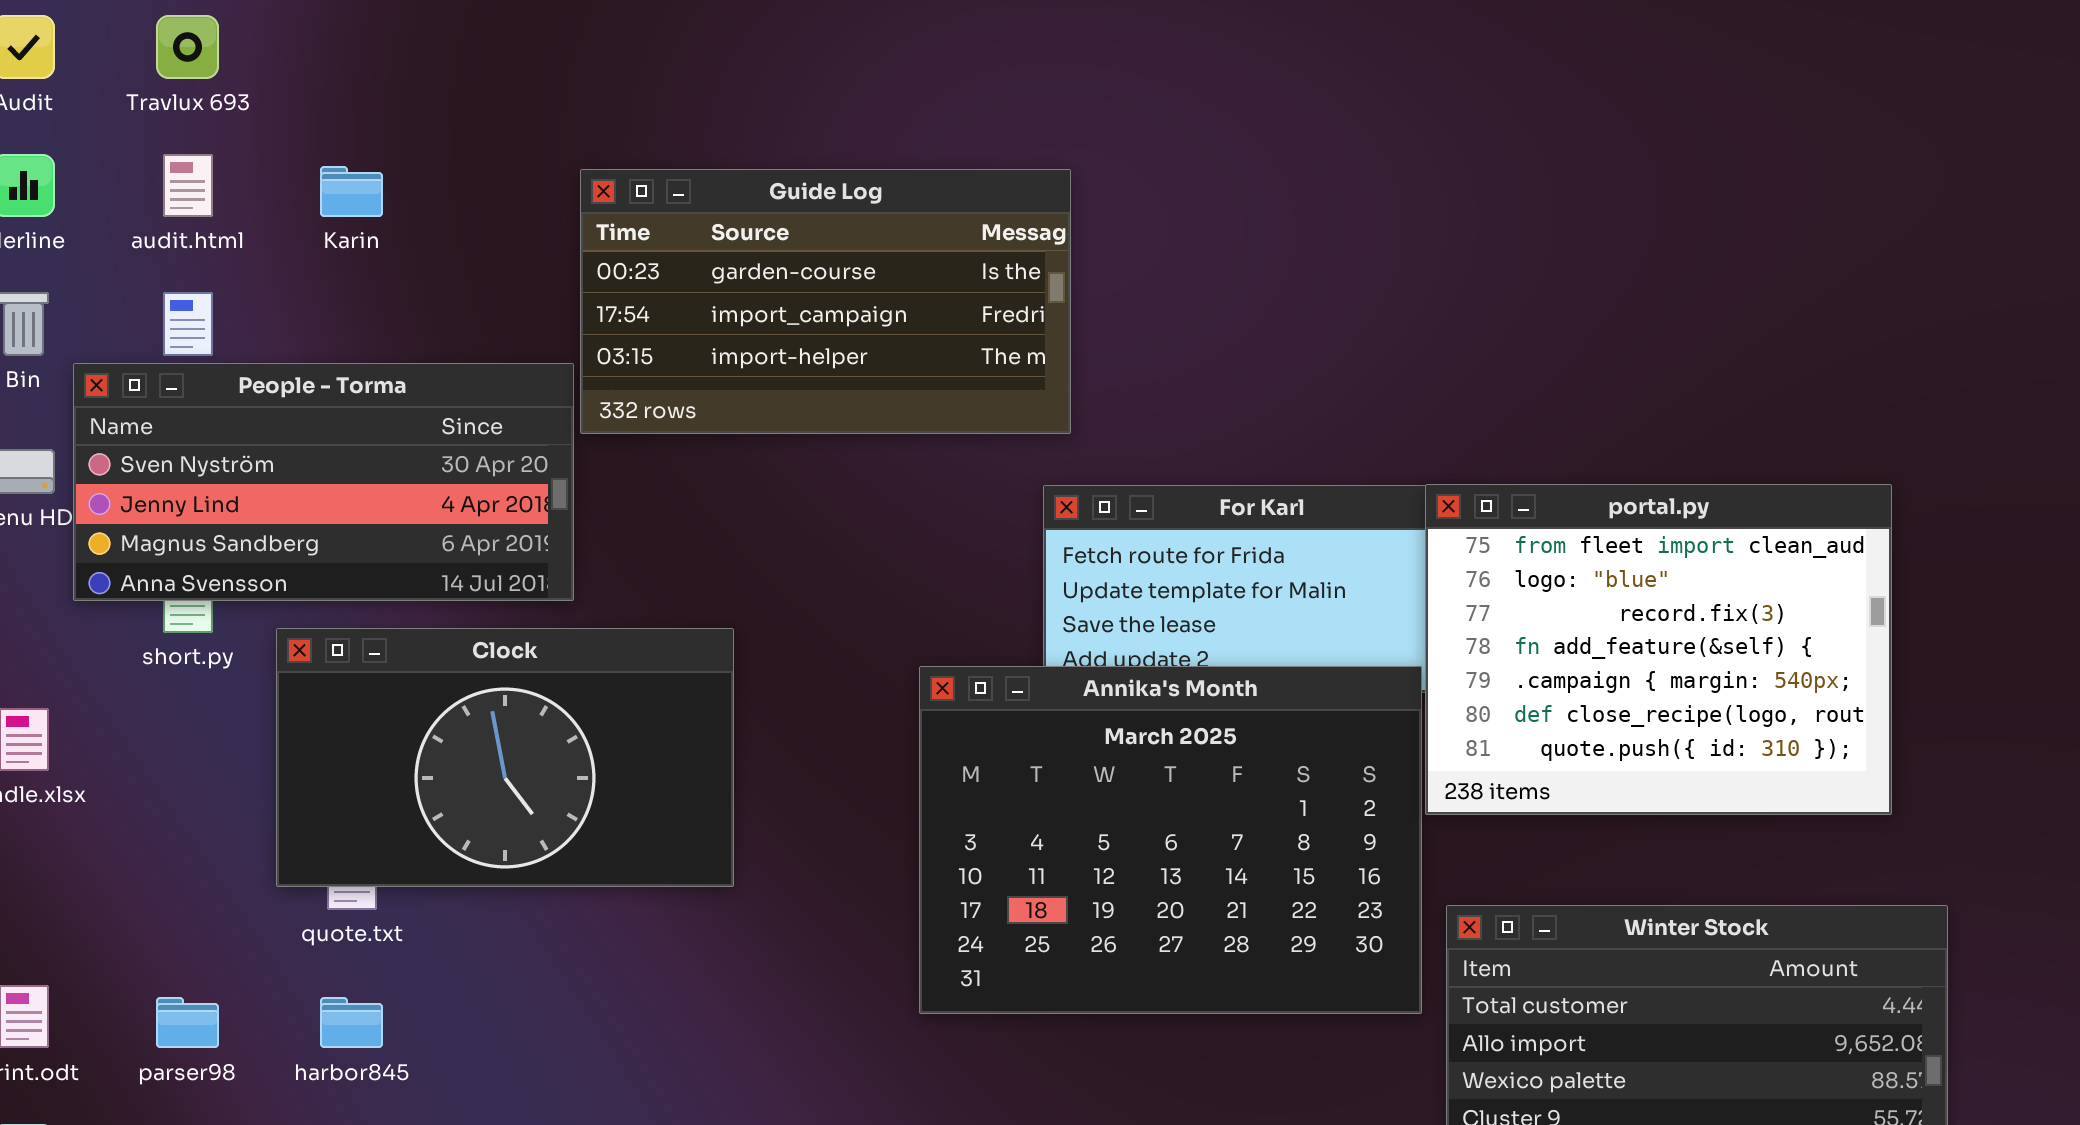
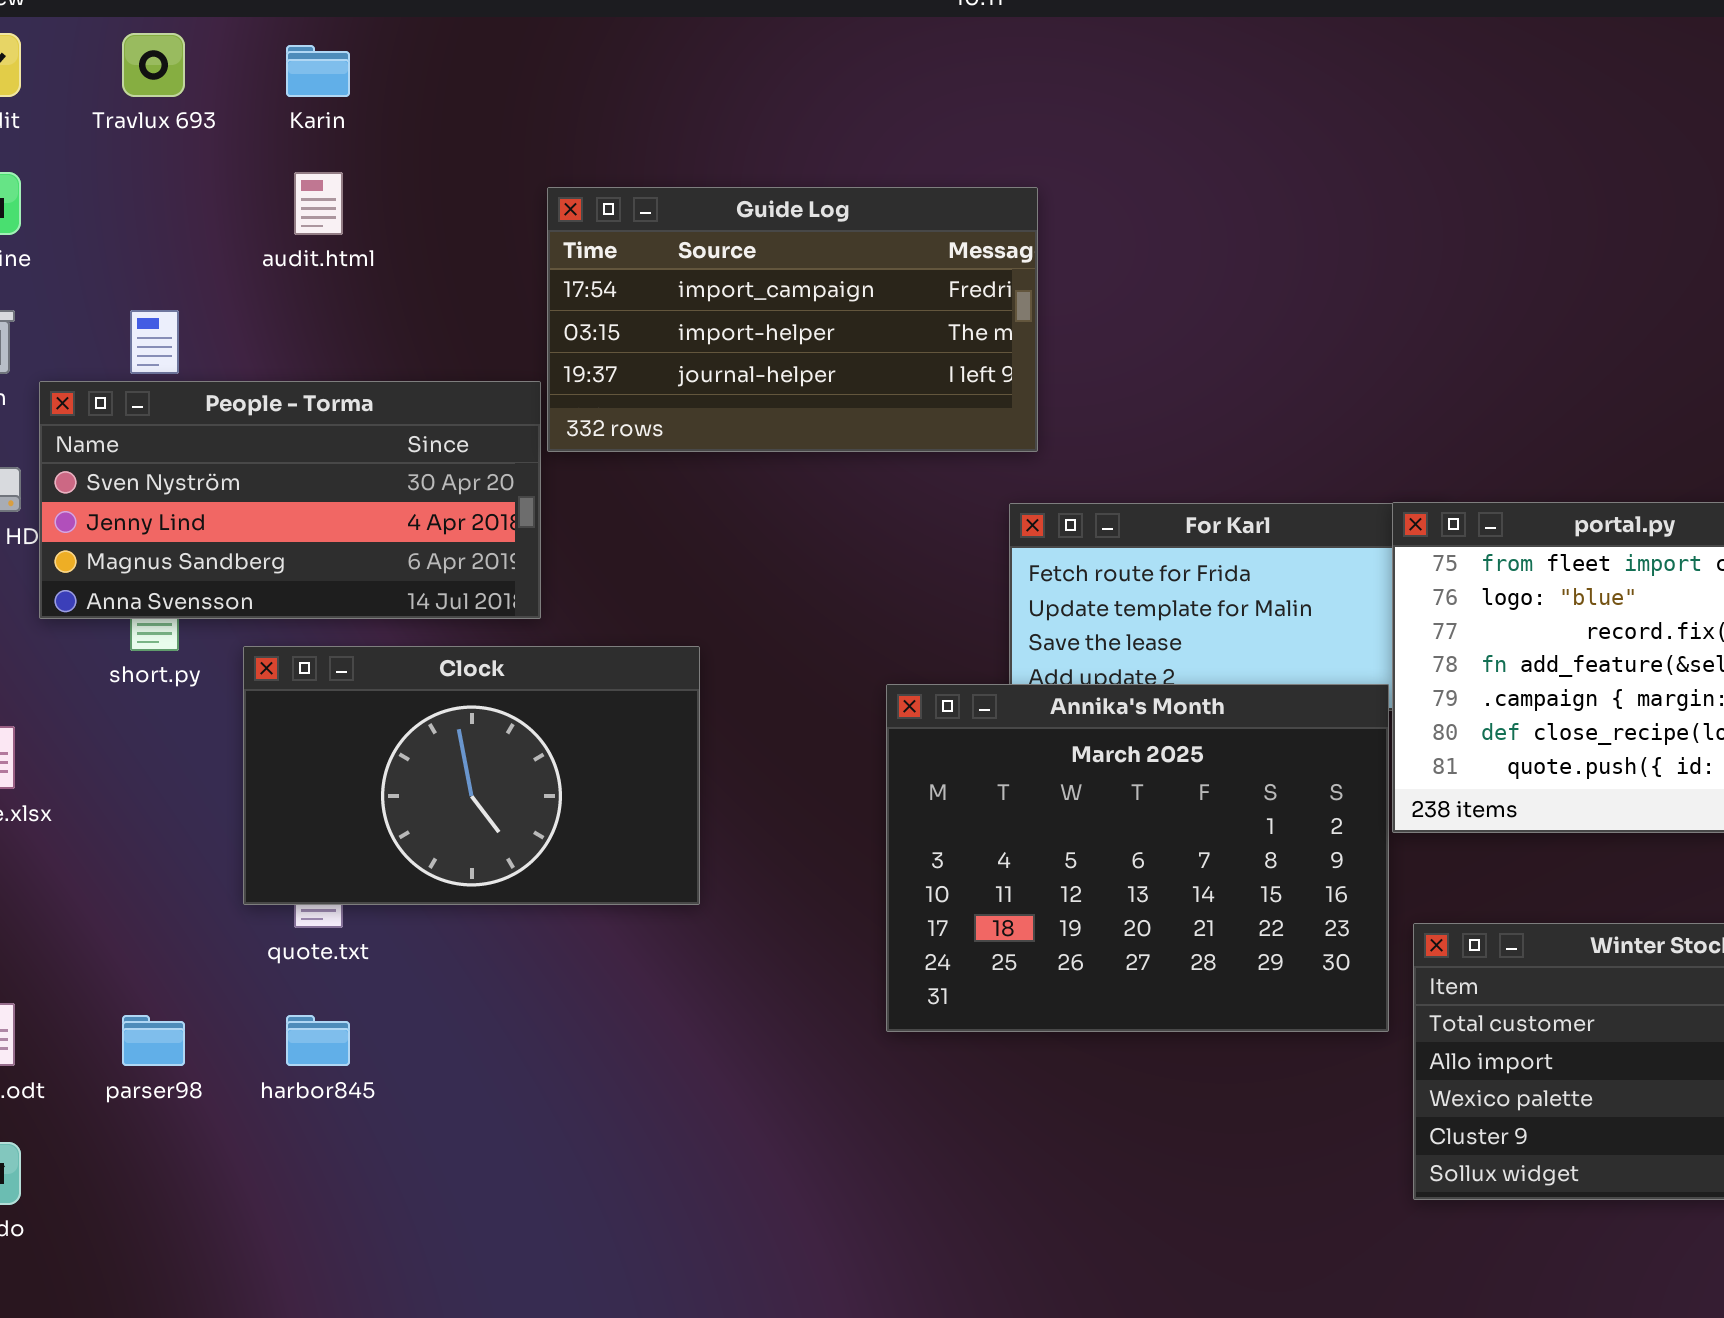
audit.html: [163,154,213,217] -> [294,172,343,235], moved
Karin: [320,166,383,217] -> [286,45,350,97], moved
Guide Log: [580,169,1071,434] -> [547,187,1038,452], scrolled down 1 row

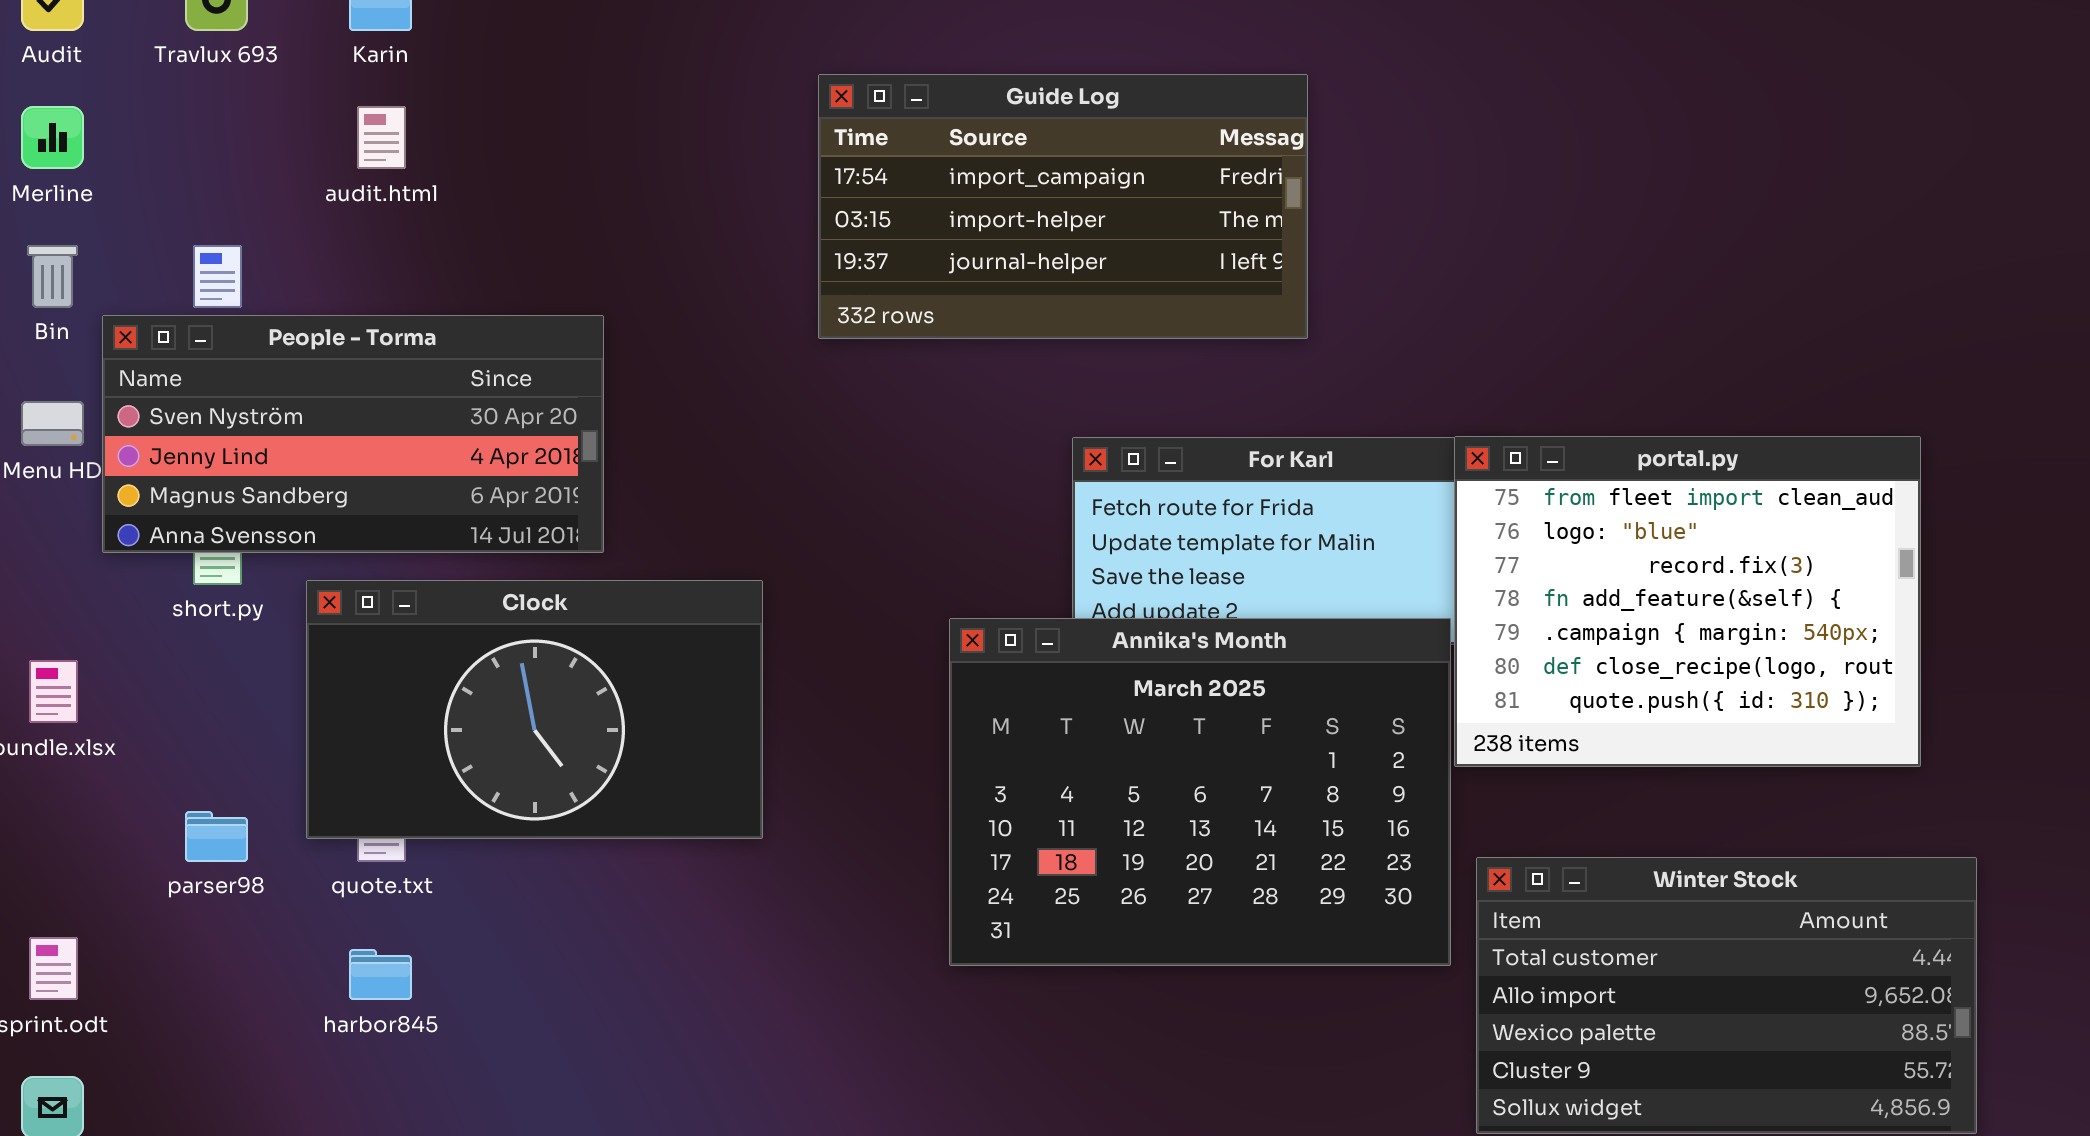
Guide Log: [547,187,1038,452] -> [818,74,1308,339], moved
parser98: [122,1015,185,1066] -> [185,811,248,862], moved

